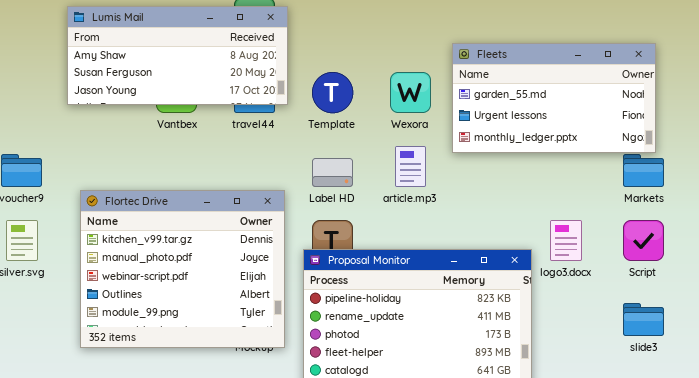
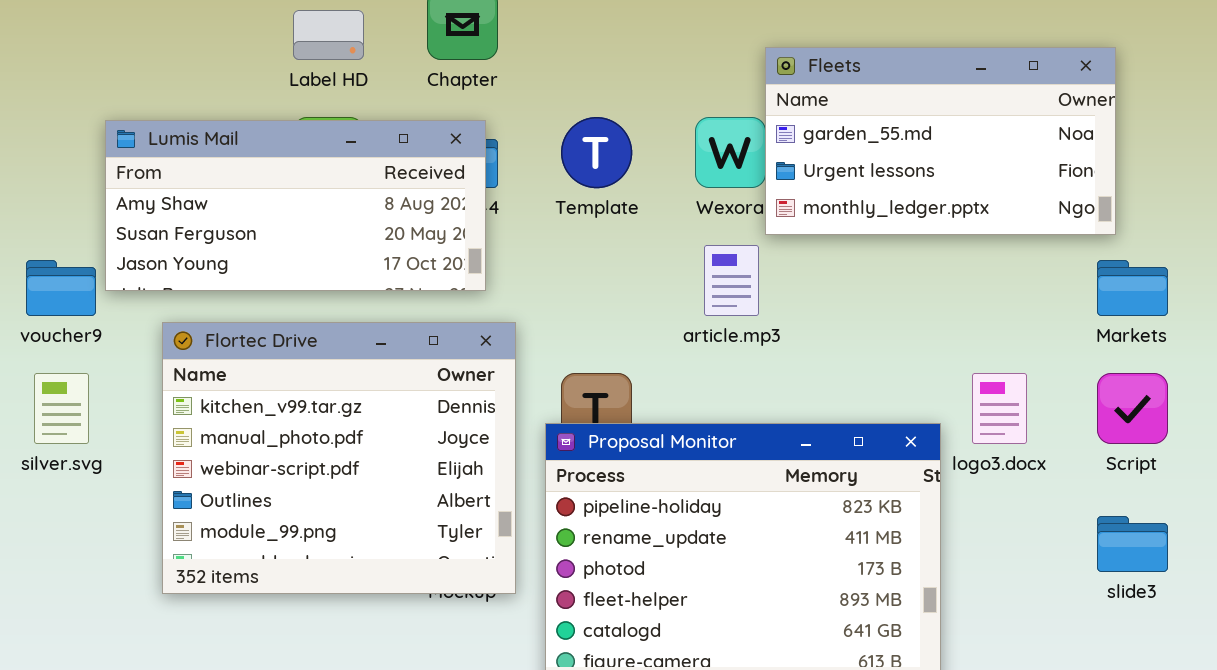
Lumis Mail: [67,6,288,105] -> [105,120,486,291], moved
Fleets: [452,43,656,153] -> [765,47,1116,235], moved
Label HD: [312,158,353,187] -> [293,10,364,60], moved

